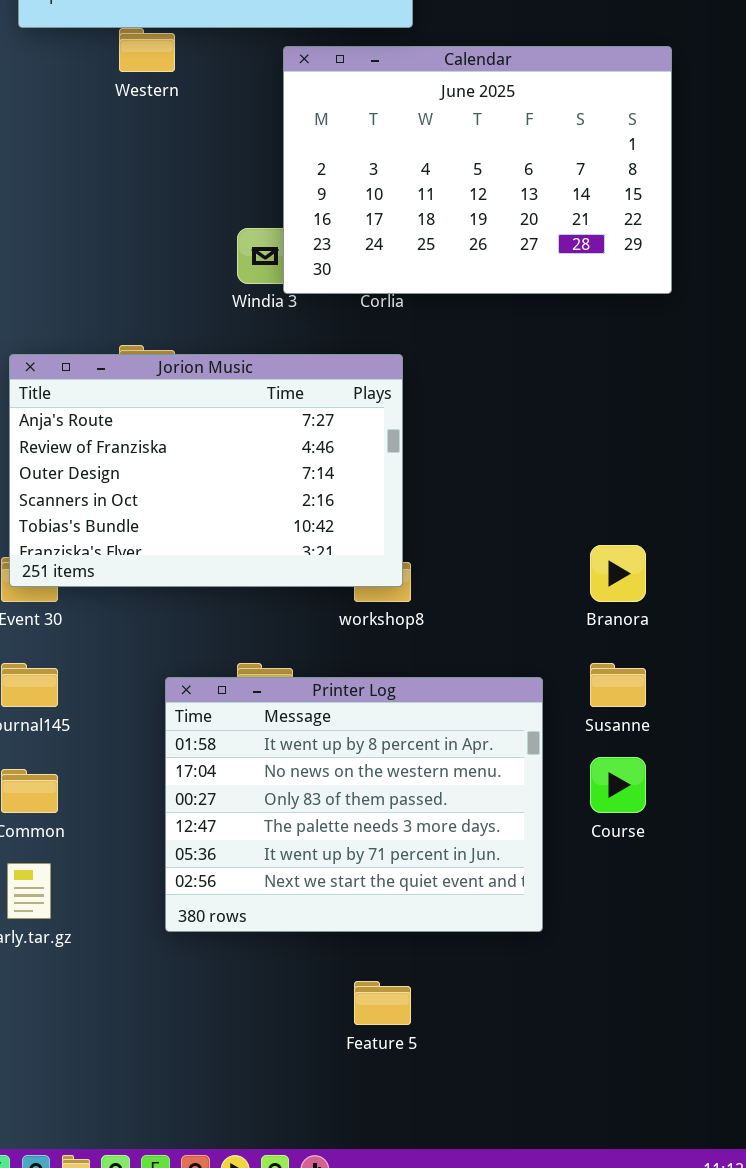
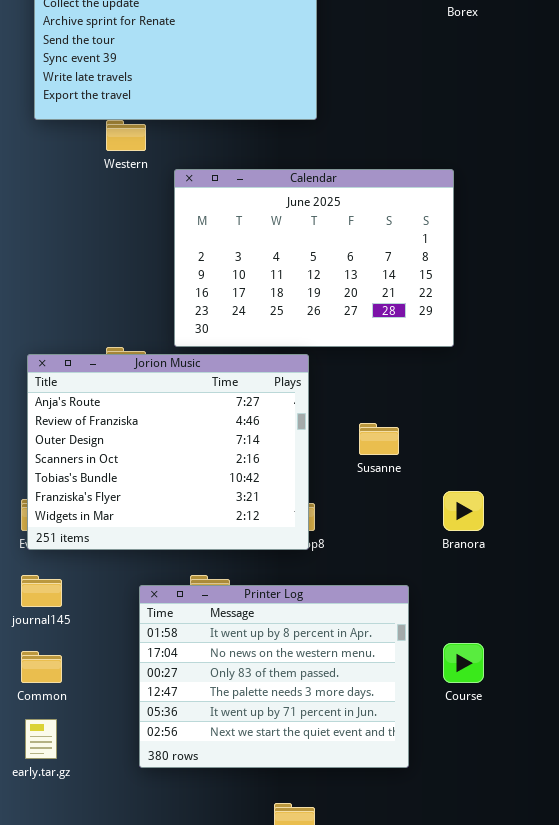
Calendar: [283,46,672,294] -> [174,169,454,347], moved
Jorion Music: [9,354,403,587] -> [27,354,309,550], resized
Susanne: [590,663,646,707] -> [359,423,399,455], moved

